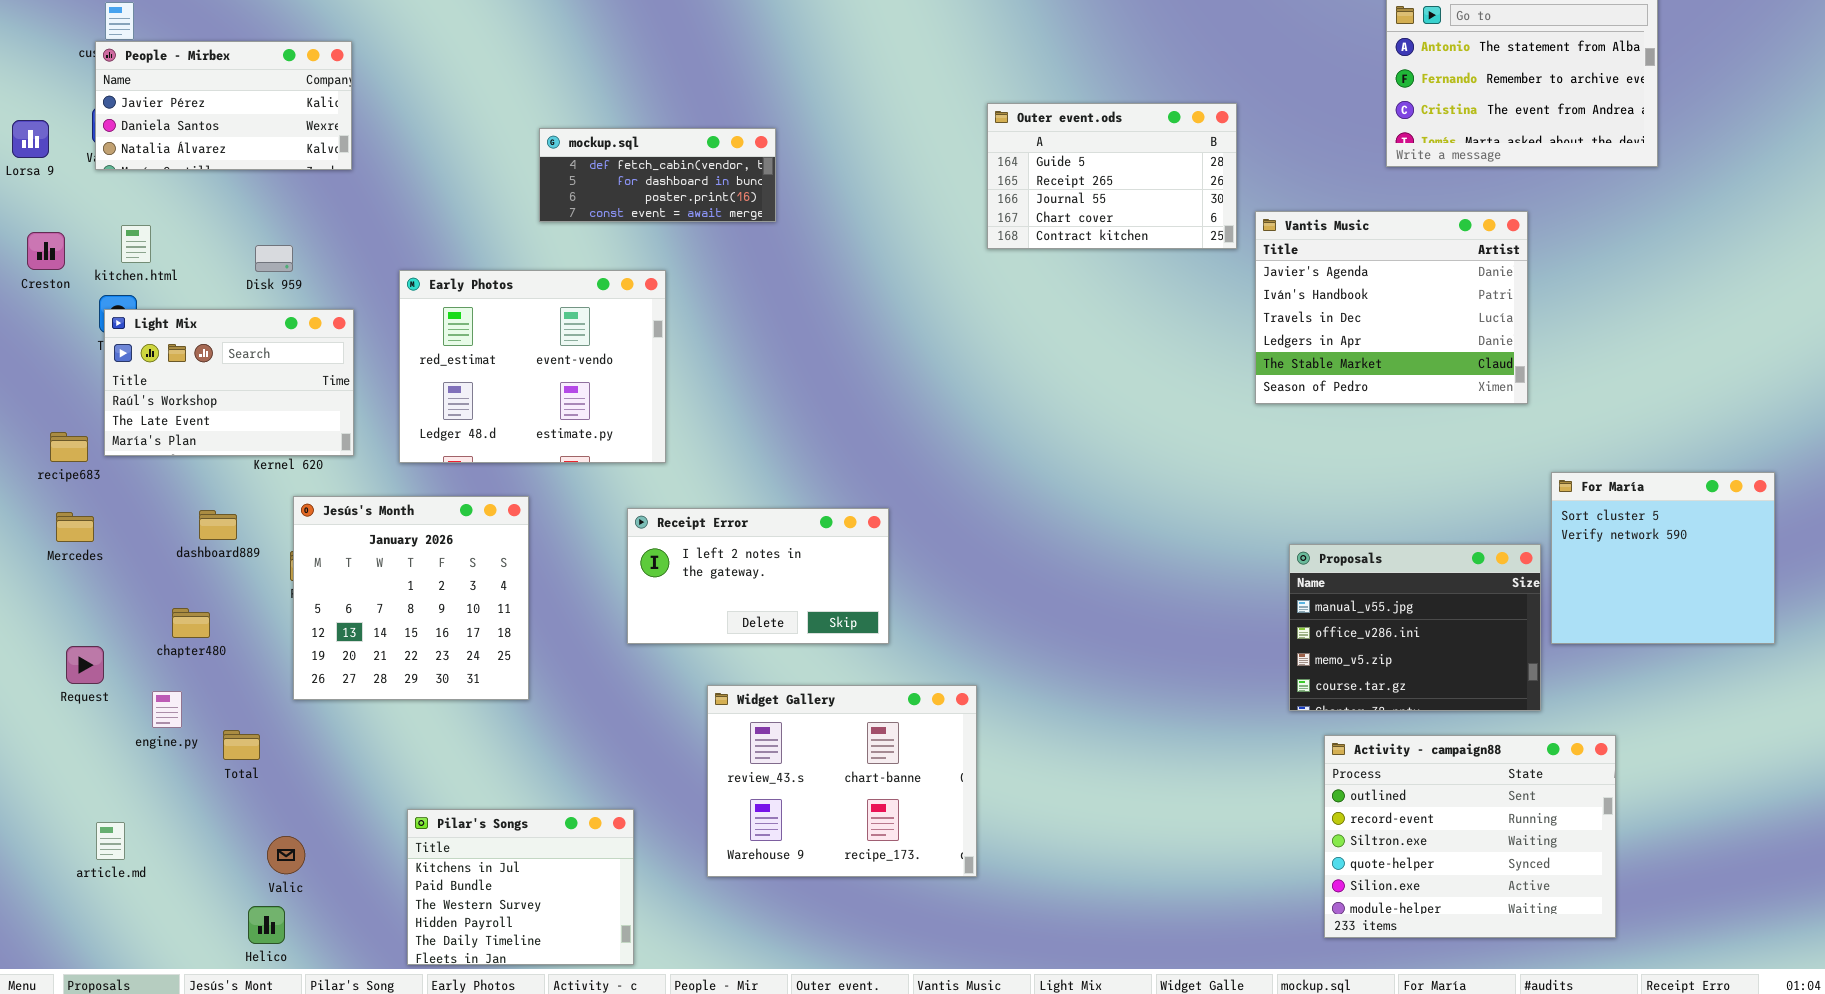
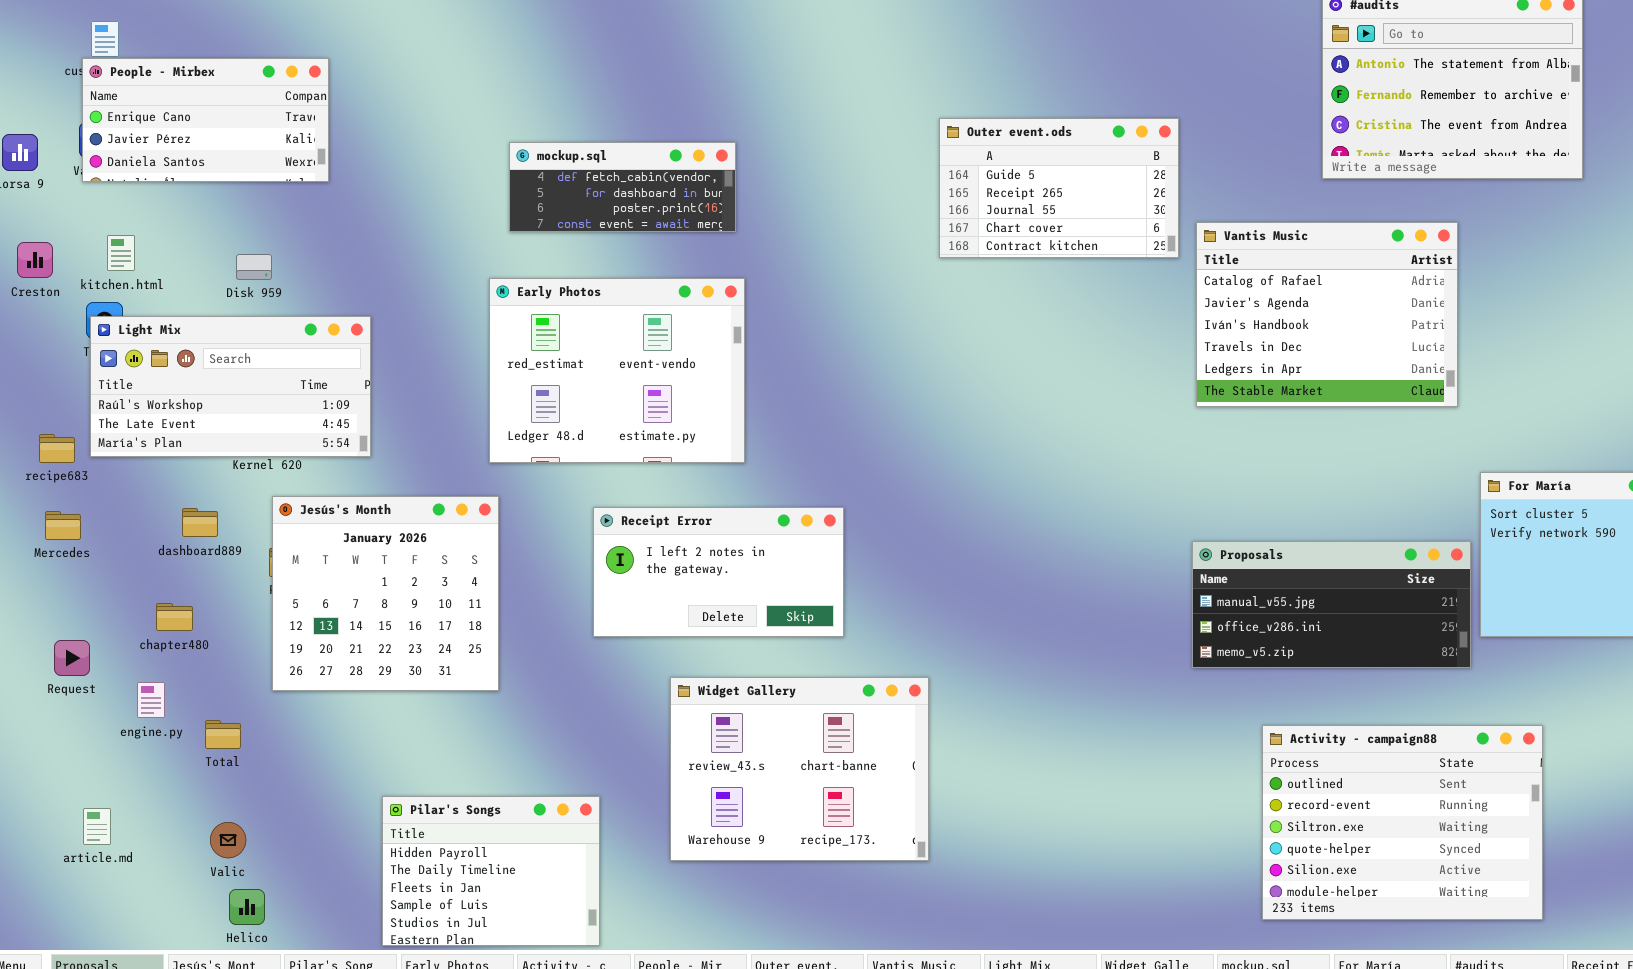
People - Mirbex: [95,41,352,170] -> [82,58,329,182], scrolled up 1 row
Vantis Music: [1255,211,1528,404] -> [1196,222,1458,407], scrolled up 1 row
Early Photos: [399,270,666,463] -> [489,278,745,463], moved
Light Mix: [104,309,354,456] -> [90,316,371,457], resized
Proposals: [1289,544,1541,711] -> [1192,541,1471,668], resized
Pilar's Songs: [407,809,634,965] -> [382,796,600,946], scrolled down 3 rows
Valic: [267,836,305,874] -> [210,822,246,858], moved

